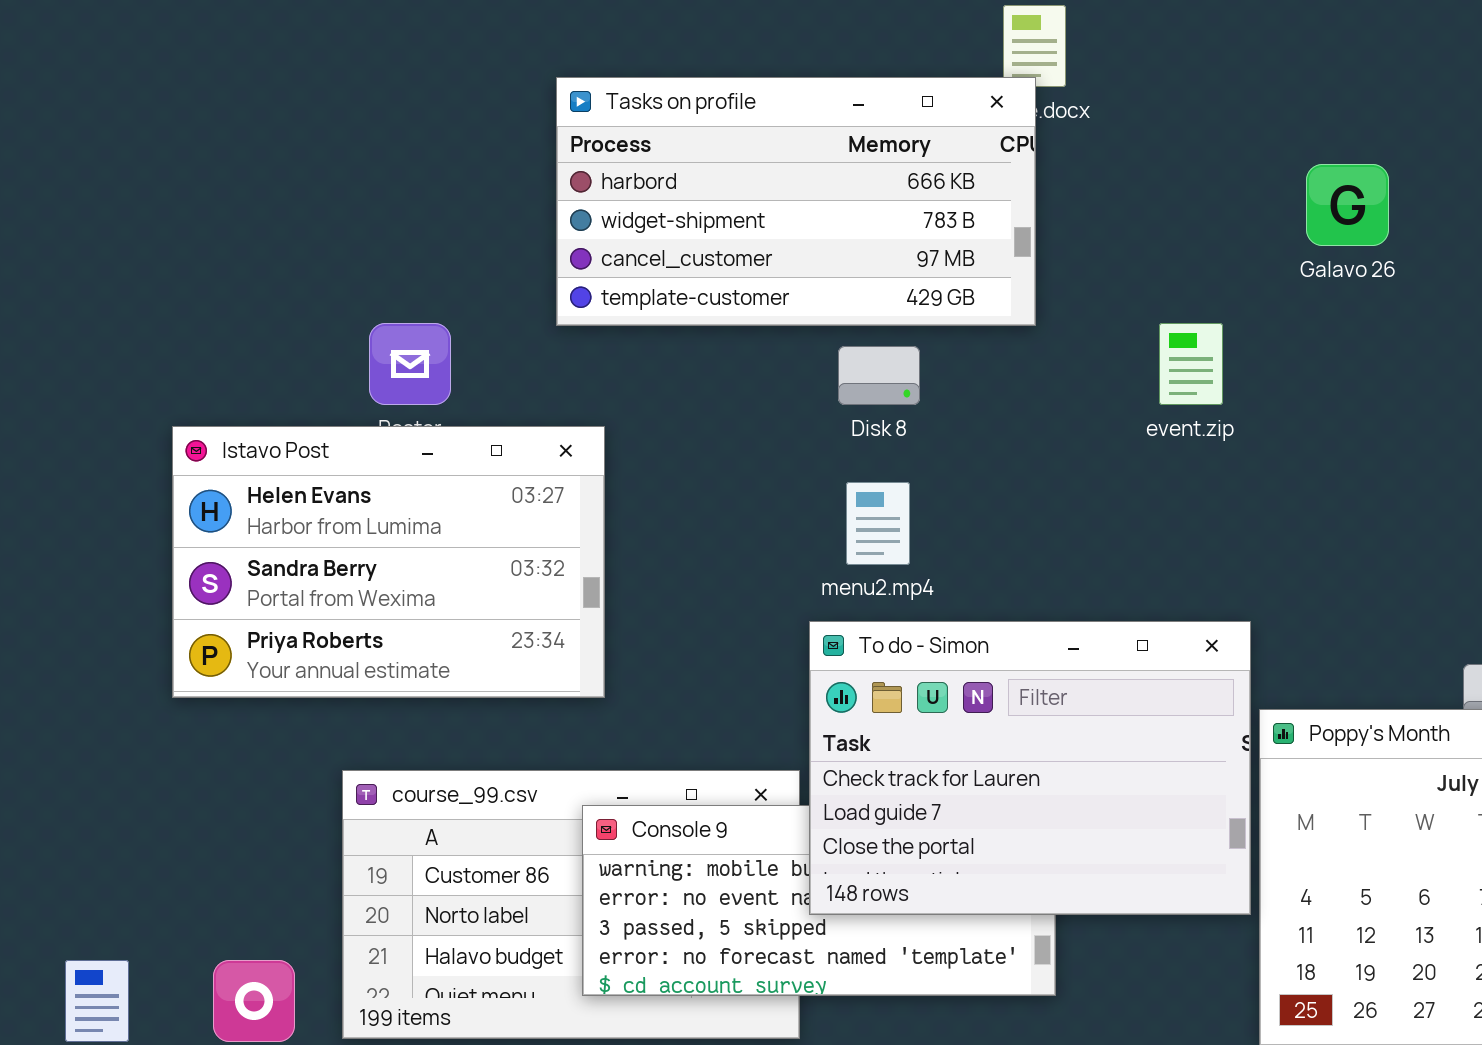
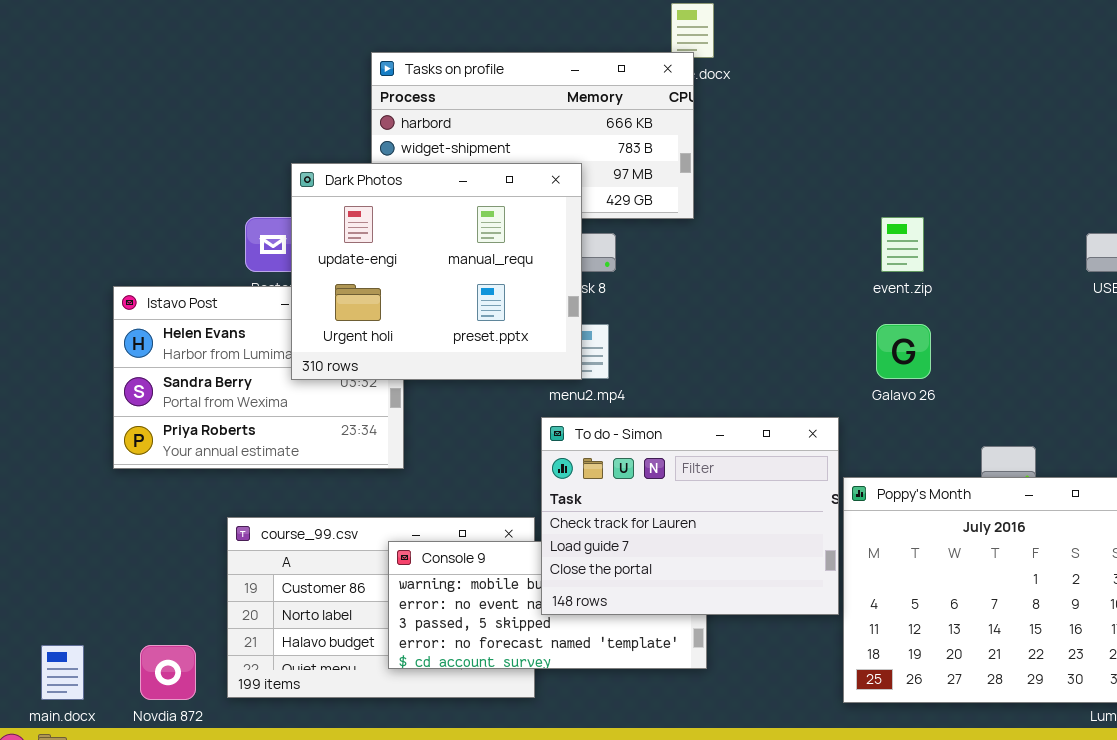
Galavo 26: [1306,164,1389,246] -> [876,324,931,379], moved
Dark Photos: none -> [291,163,582,380], opened
event.zip: [1159,323,1223,405] -> [881,217,924,272], moved

